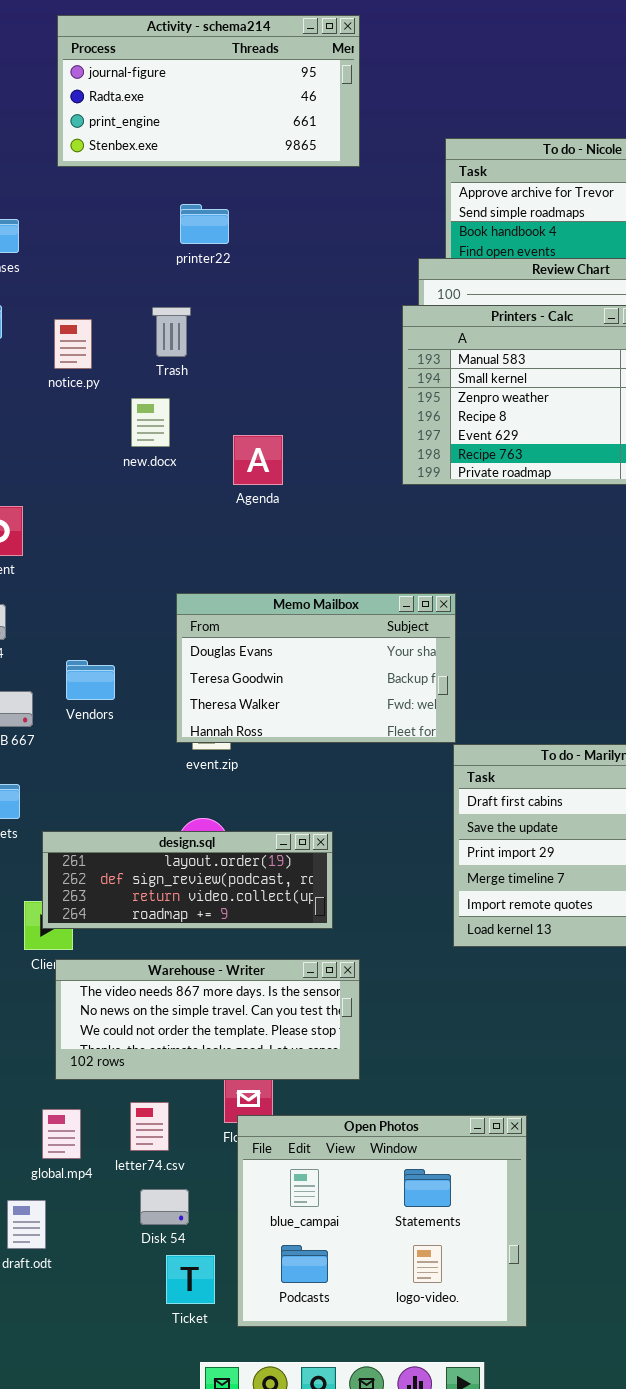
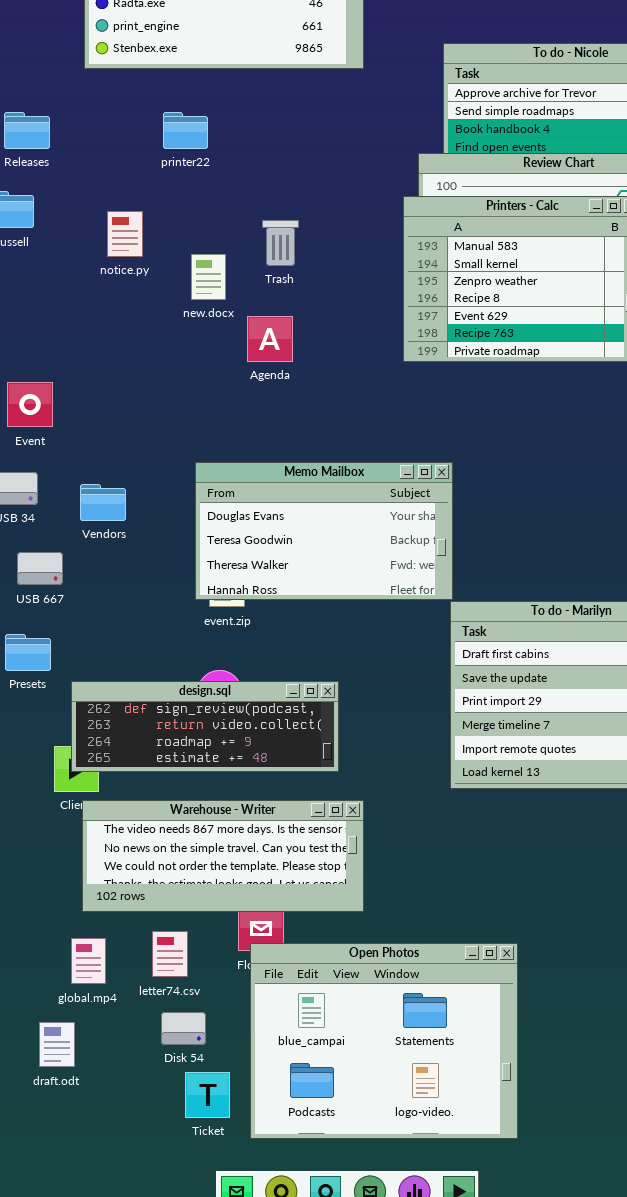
printer22: [180,204,229,244] -> [163,112,208,149], moved
Trash: [152,307,191,357] -> [262,220,299,266], moved
notice.py: [54,319,92,369] -> [107,211,143,257], moved
new.docx: [131,398,170,447] -> [191,254,226,300], moved
Vendors: [66,660,115,700] -> [80,484,126,521], moved
design.sql: [42,831,333,929] -> [71,681,339,772], scrolled down 1 row

